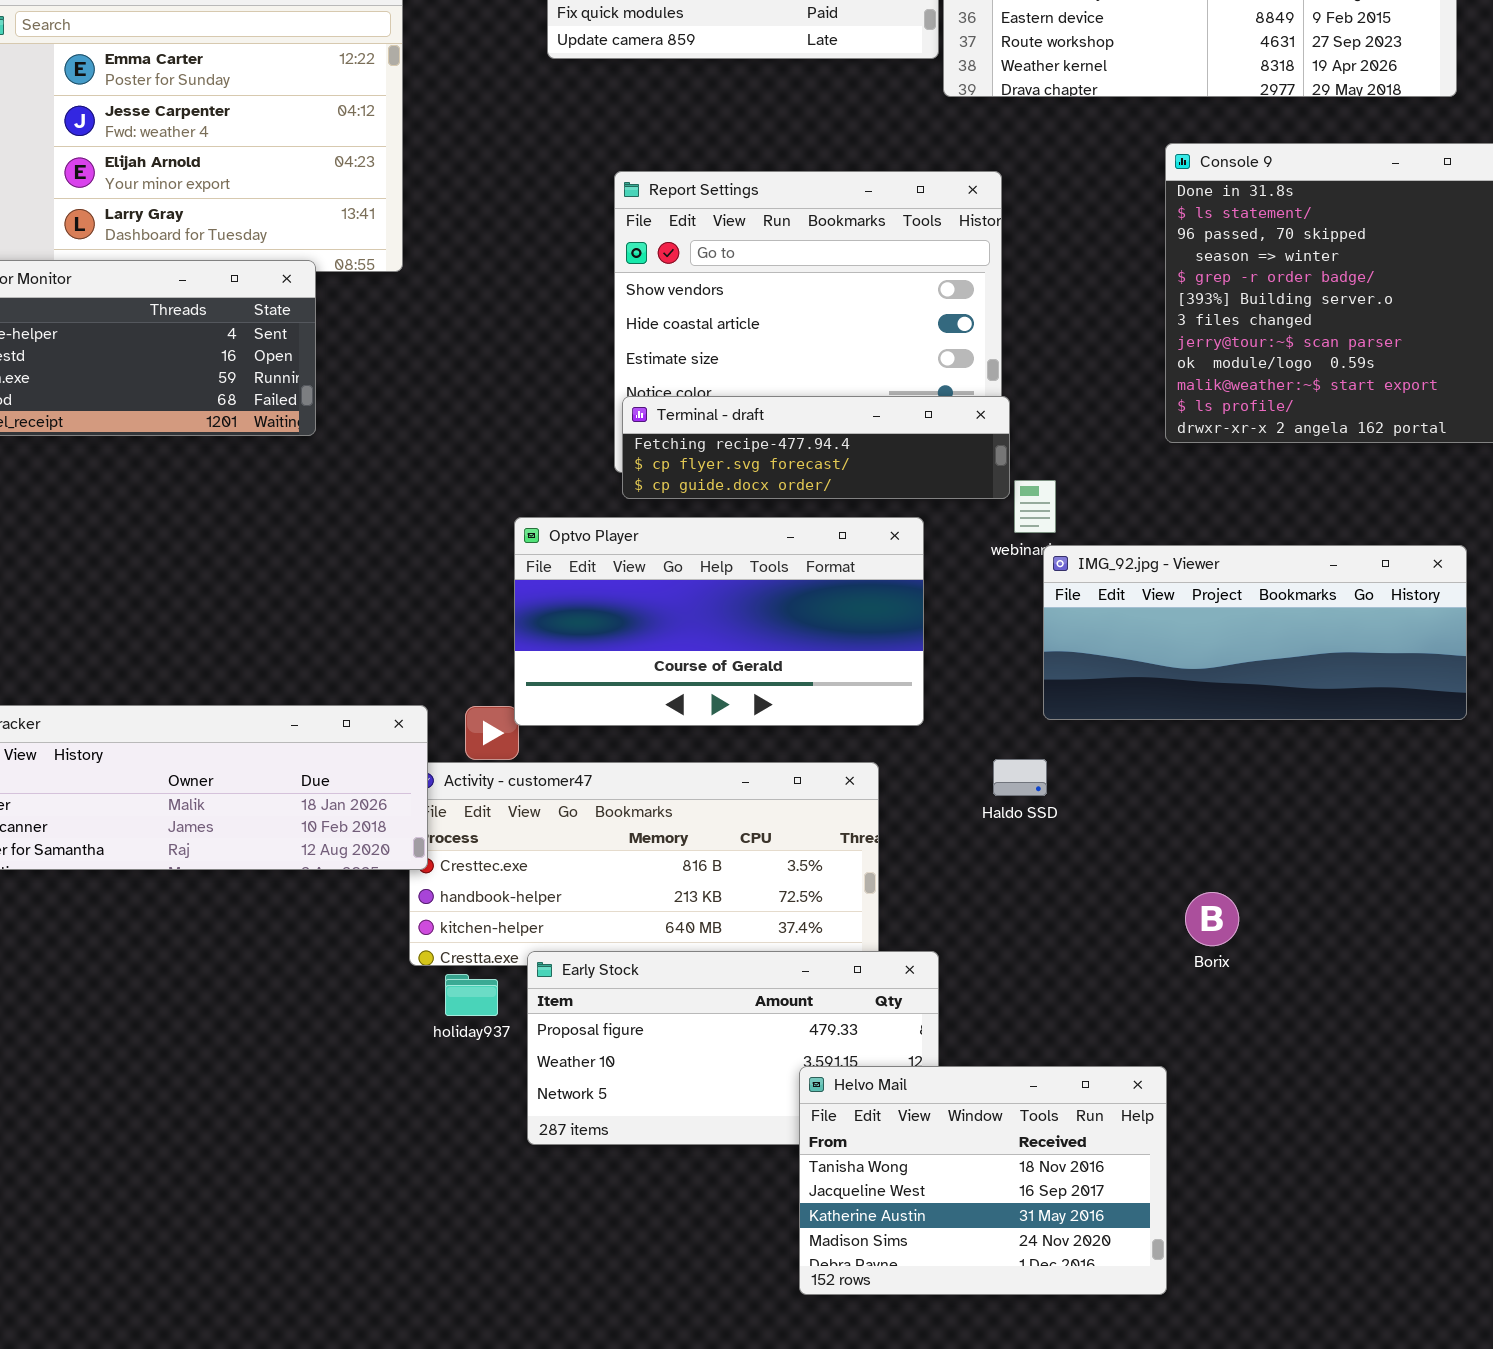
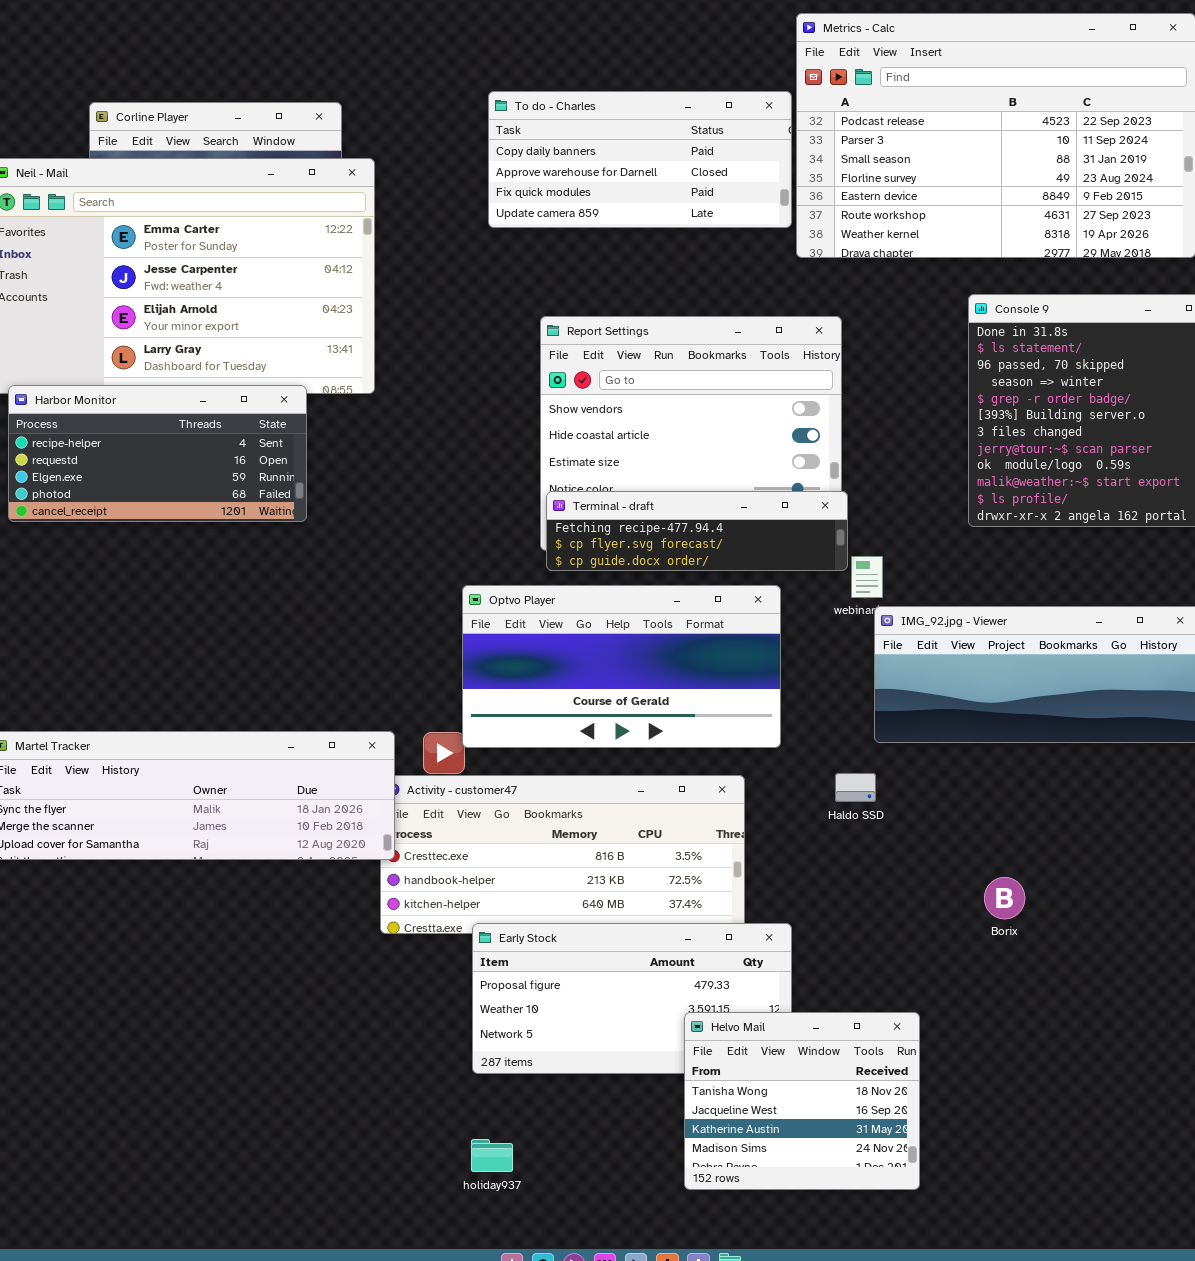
holiday937: [445,974,498,1016] -> [471,1139,513,1172], moved
Helvo Mail: [799,1066,1167,1295] -> [684,1012,920,1190], resized

